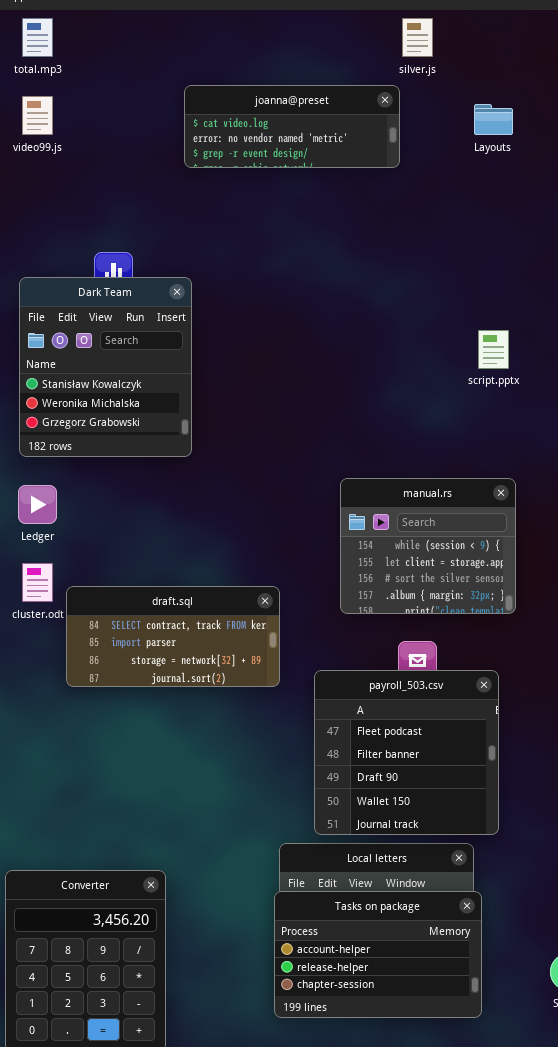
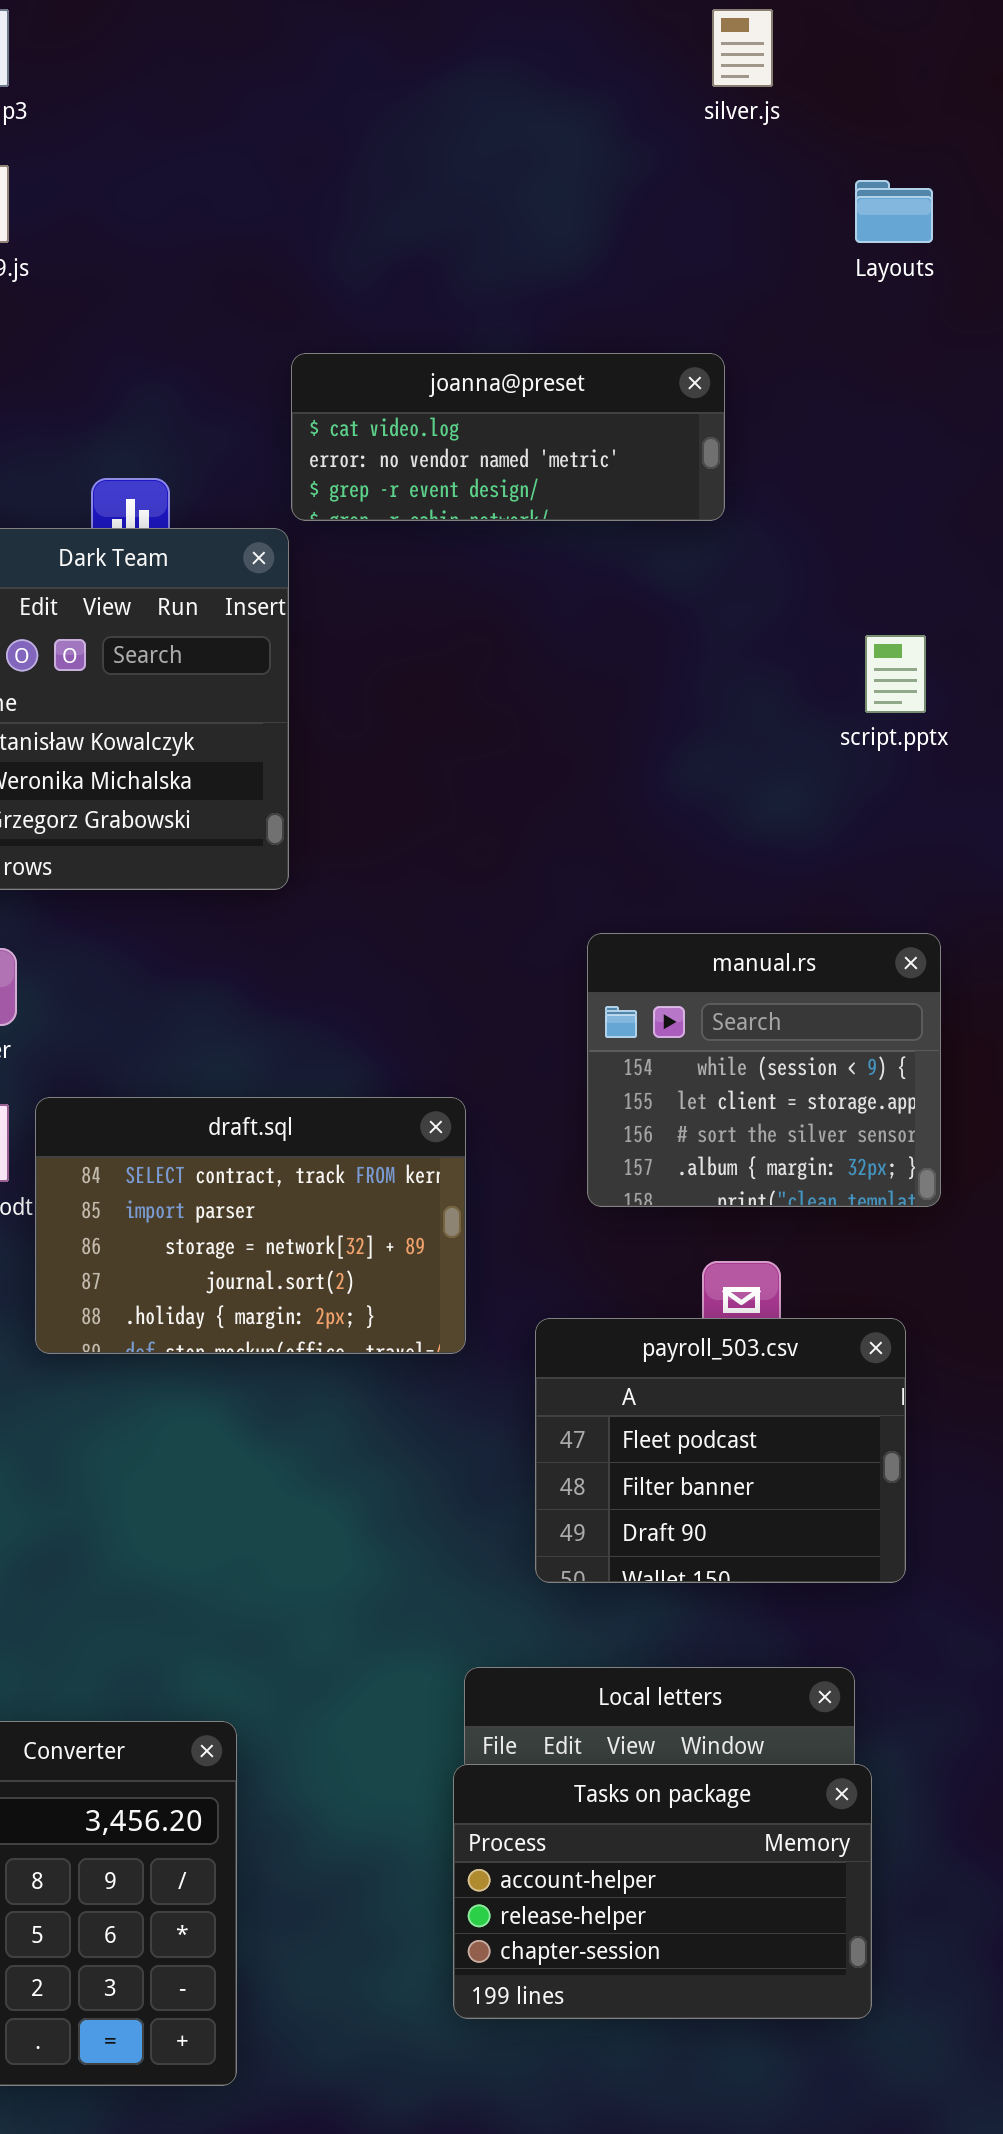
joanna@preset: [184,85,400,168] -> [291,353,725,521], moved
draft.sql: [66,586,280,687] -> [35,1097,466,1354], resized
payroll_503.csv: [314,670,499,835] -> [535,1318,906,1583], resized

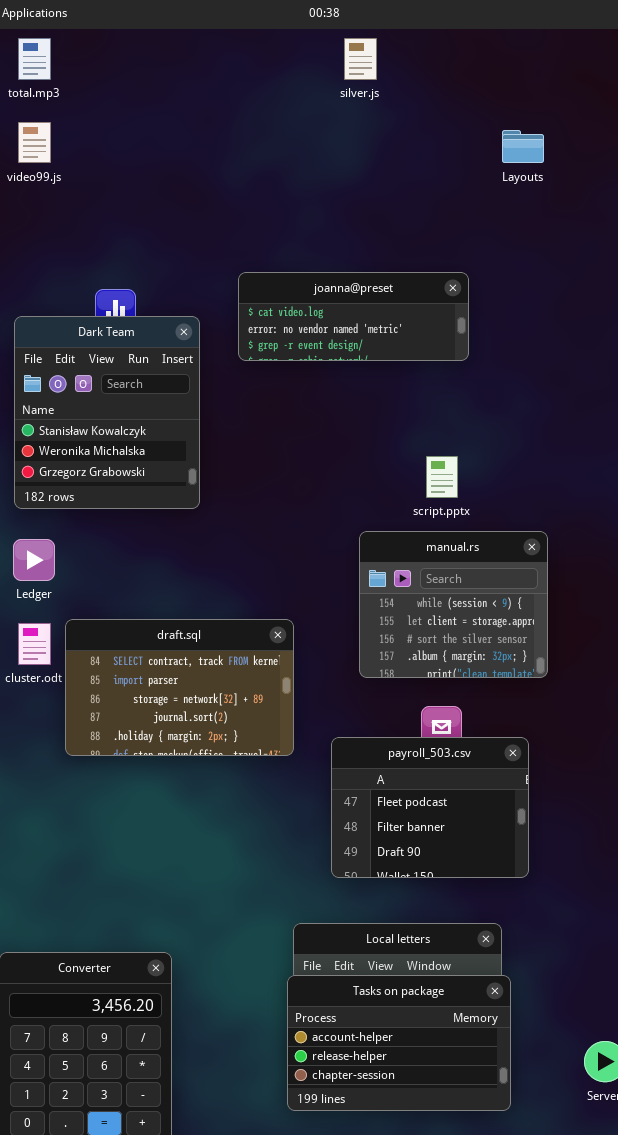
silver.js: [712,9,773,87] -> [344,38,377,80], moved
joanna@preset: [291,353,725,521] -> [238,272,469,361], moved
script.pptx: [865,635,926,713] -> [426,456,458,498], moved

